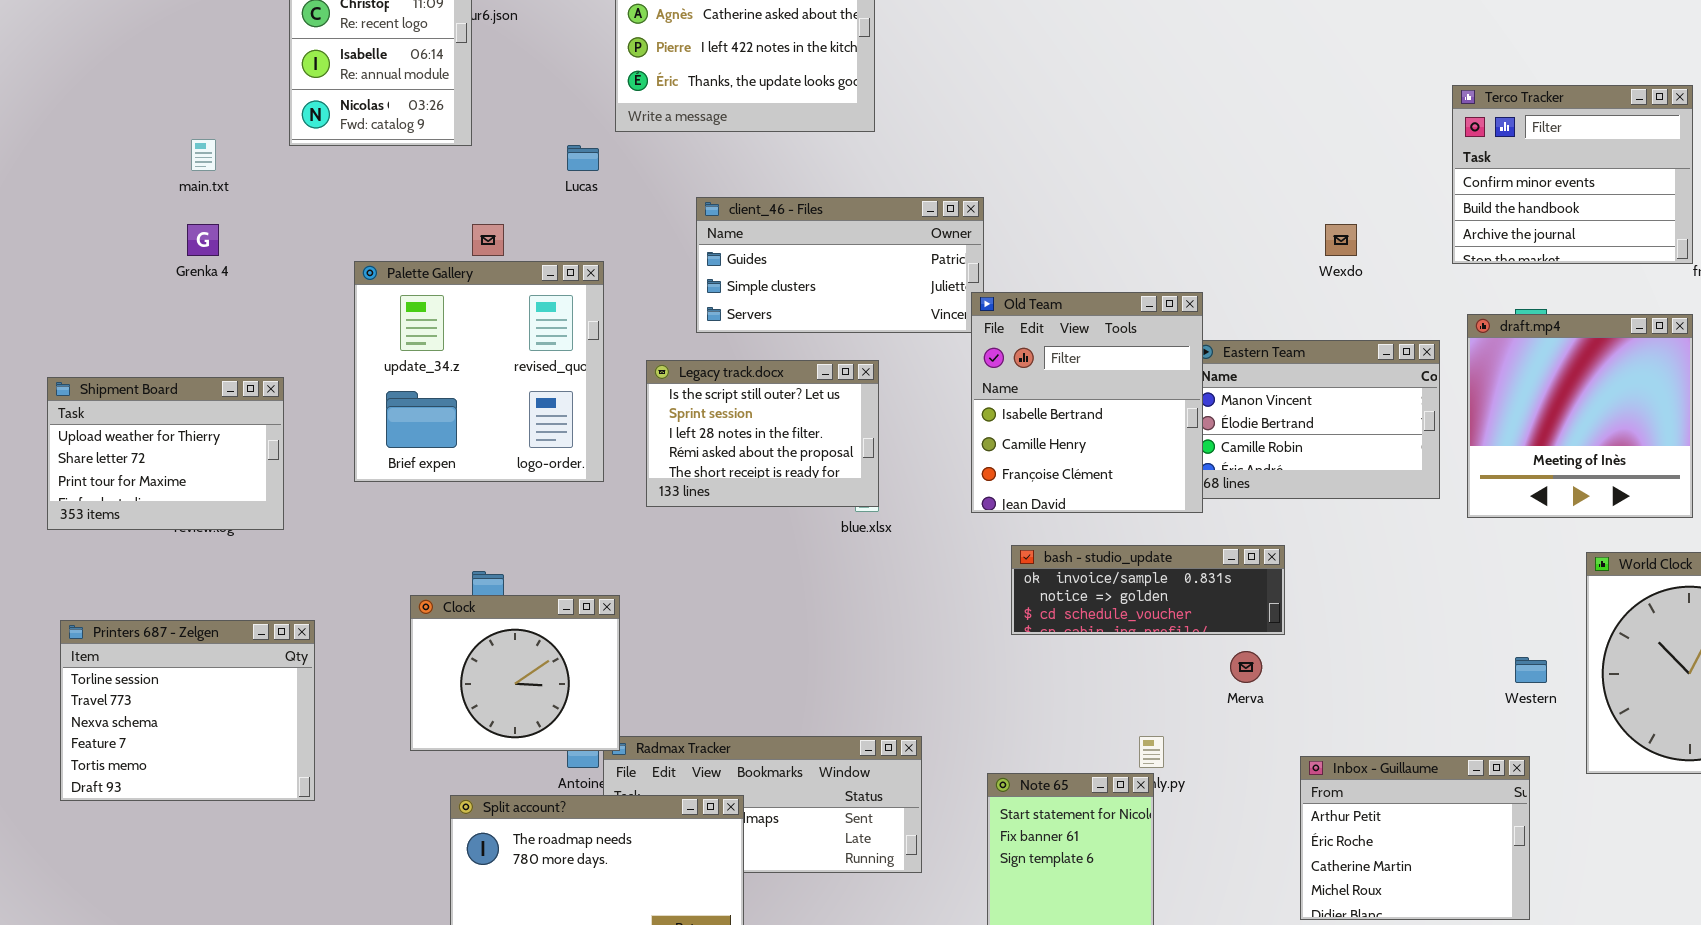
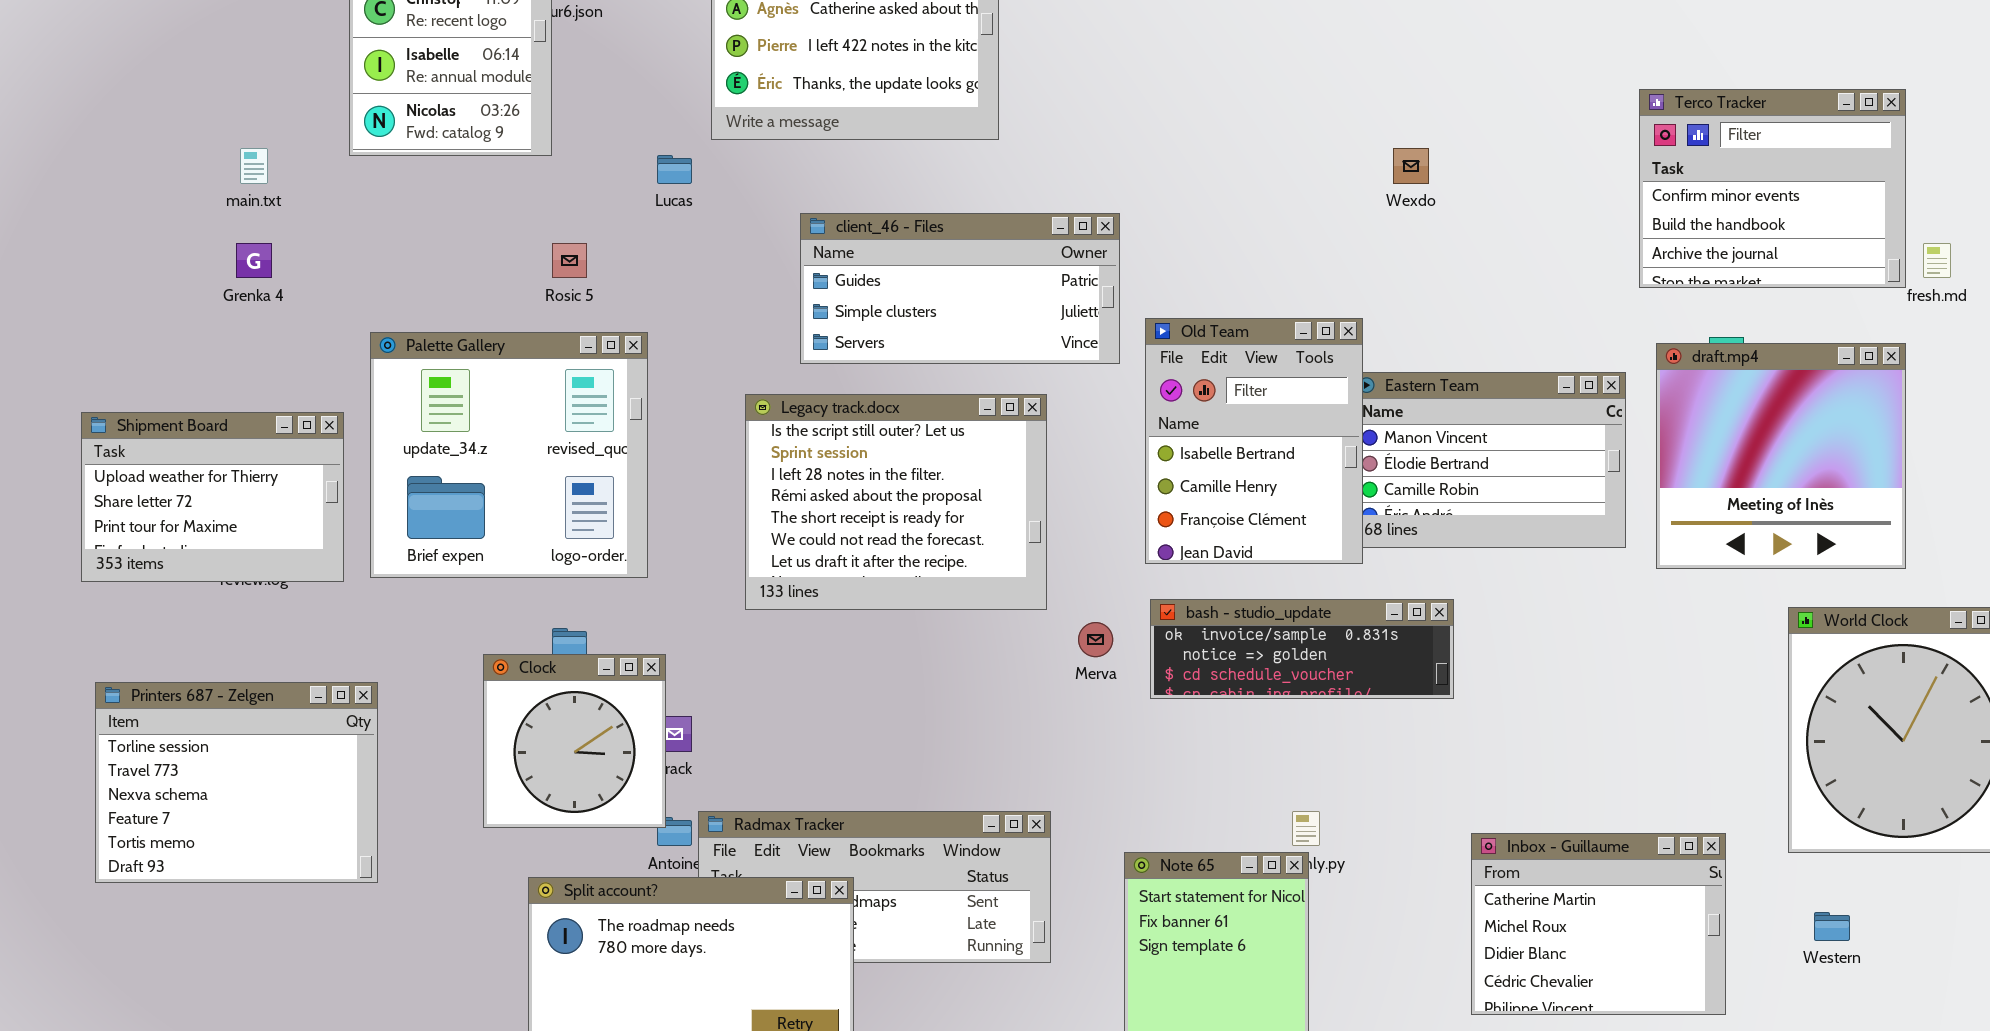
Wexdo: [1325,224,1357,256] -> [1393,148,1429,184], moved
Palette Gallery: [354,261,604,482] -> [370,332,648,578], moved
Old Team: [971,292,1203,513] -> [1145,318,1363,564], resized
Legacy track.docx: [646,360,879,507] -> [745,394,1047,610], resized
Clock: [410,595,620,751] -> [483,654,666,828], resized
Merva: [1230,651,1262,683] -> [1078,622,1113,657], moved
Western: [1515,657,1547,683] -> [1814,912,1850,941], moved
Inbox - Guillaume: [1300,756,1530,920] -> [1471,833,1726,1015], scrolled down 2 rows

